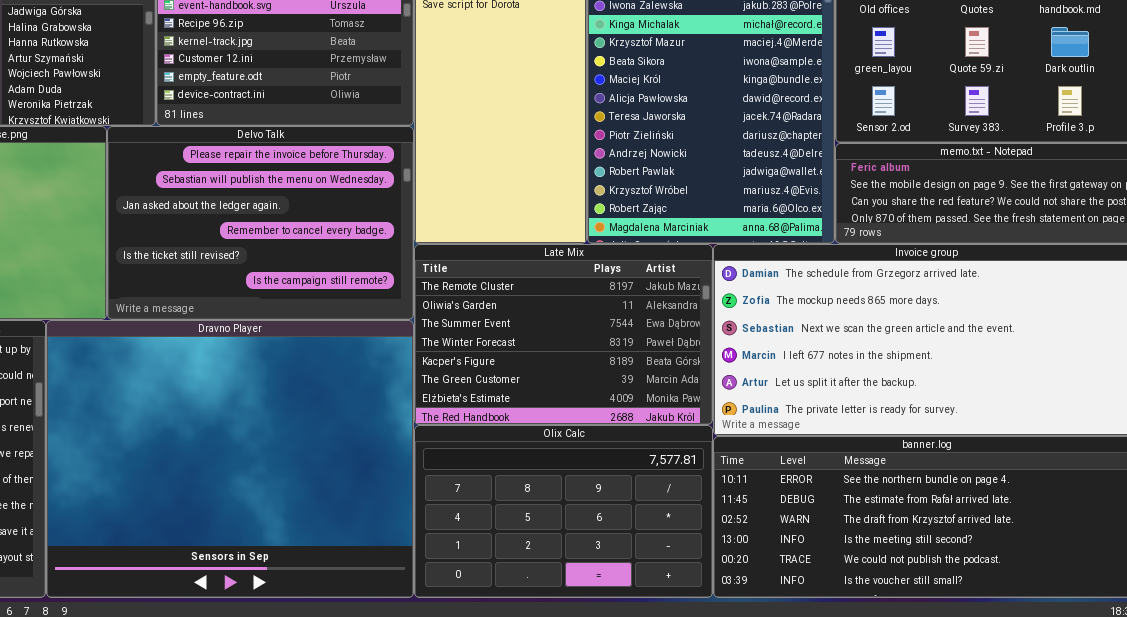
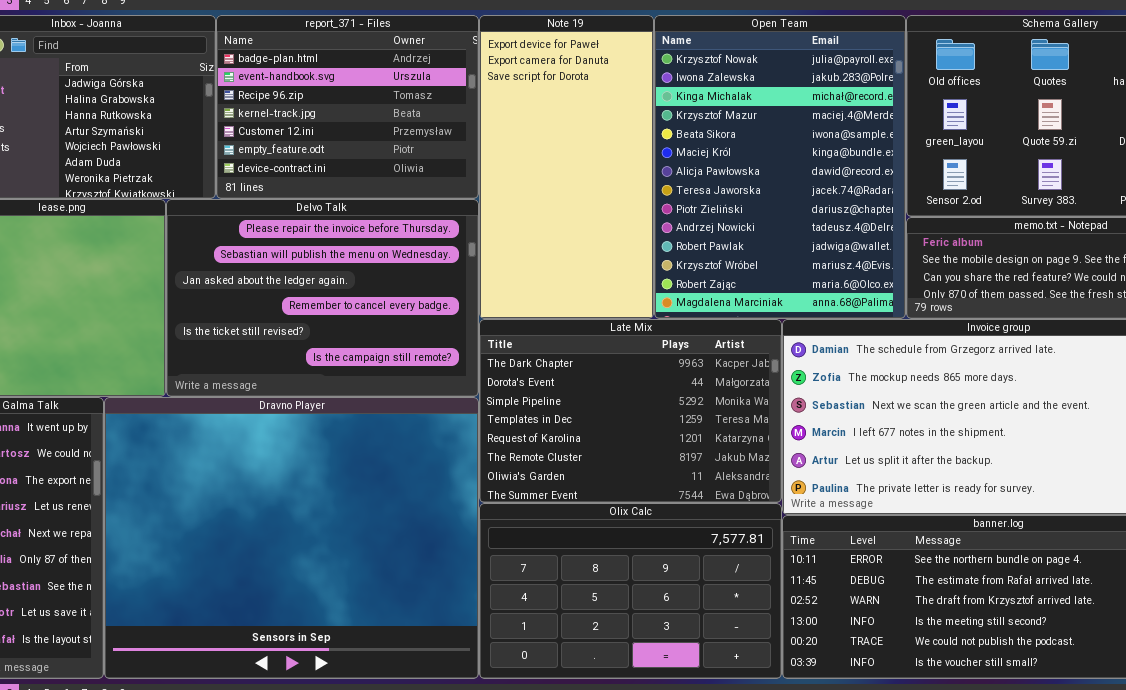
Late Mix: [414,244,713,425] -> [479,319,782,503], scrolled up 5 rows

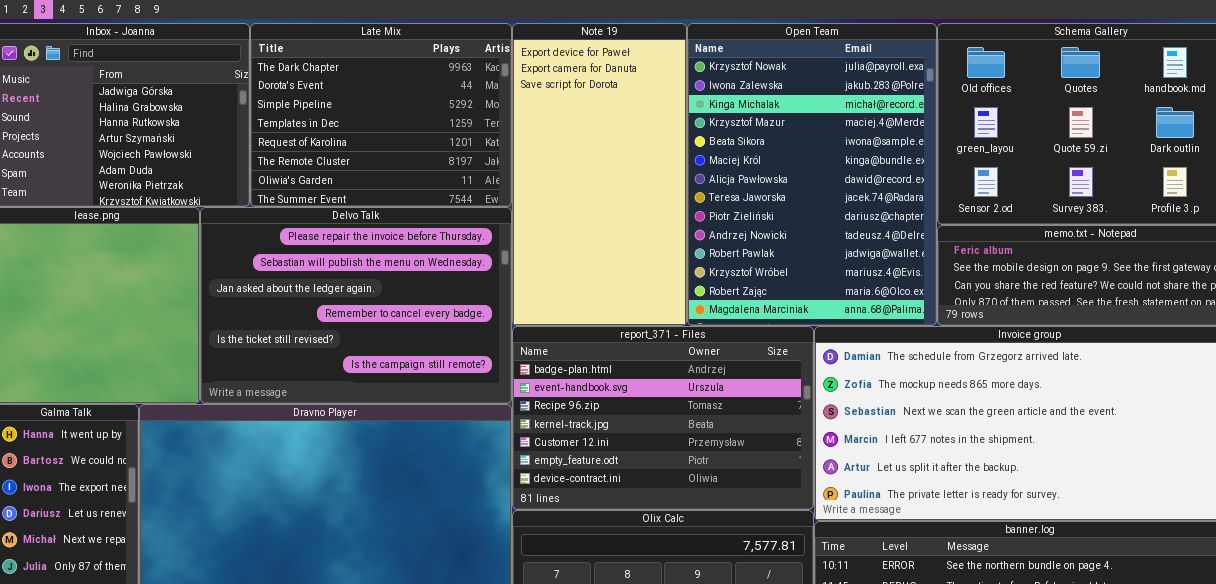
report_371 - Files: [216,15,479,199] -> [512,326,814,510], moved, resized
Late Mix: [479,319,782,503] -> [250,23,512,207], moved, resized

